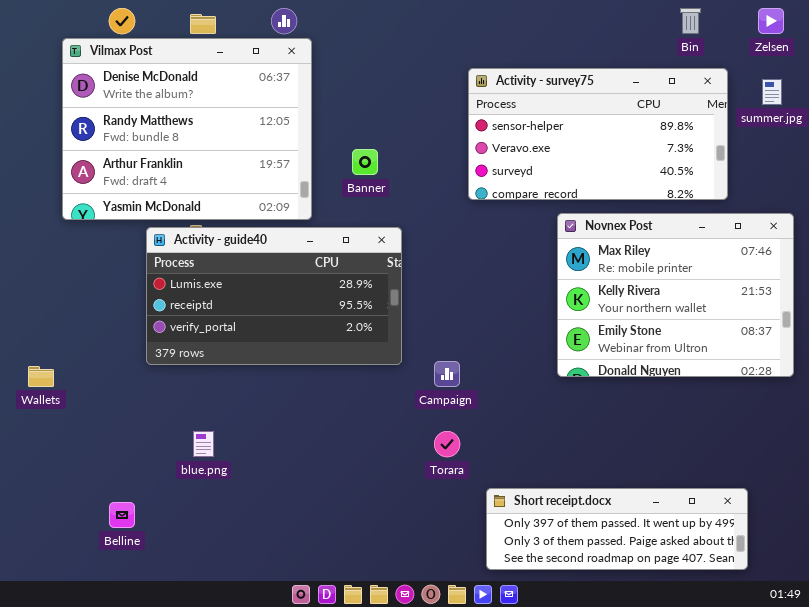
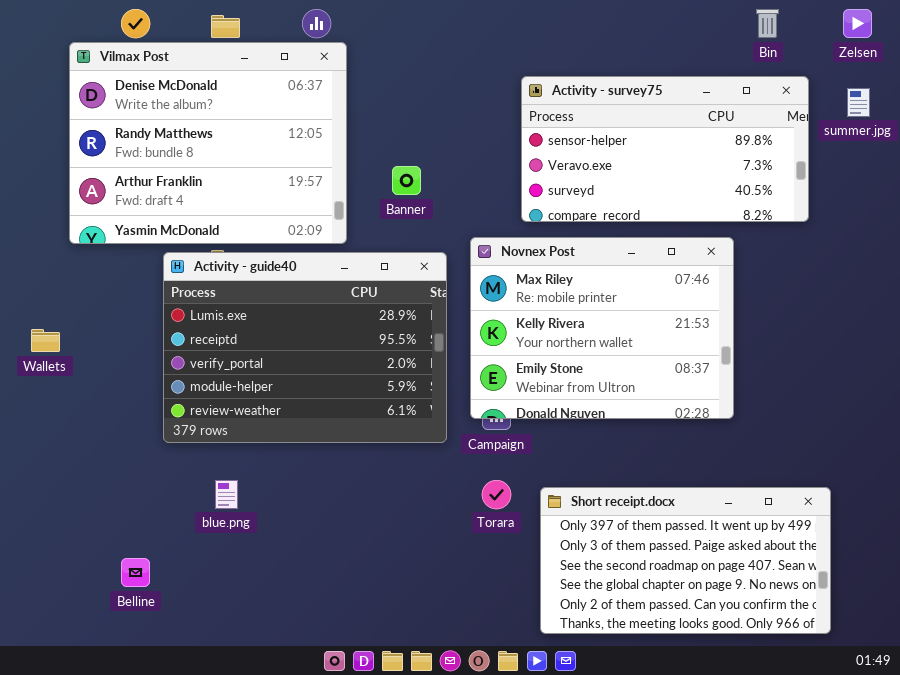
Novnex Post: [557,213,794,377] -> [470,237,734,419], moved
Activity - guide40: [146,227,402,365] -> [163,252,447,443], resized
Wallets: [28,366,54,387] -> [31,329,60,352], moved
Short receipt.docx: [486,488,748,570] -> [540,487,831,634], resized

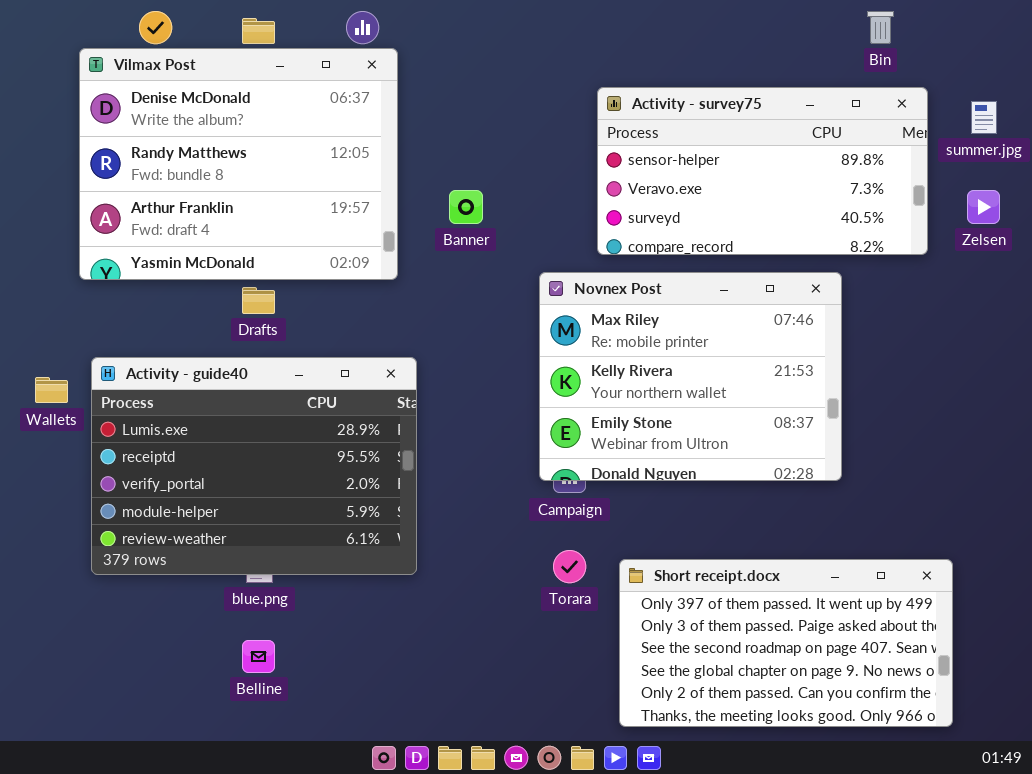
Zelsen: [843,9,872,38] -> [967,190,1000,224], moved
Activity - guide40: [163,252,447,443] -> [91,357,417,575], moved
Belline: [121,558,150,587] -> [242,640,275,673], moved

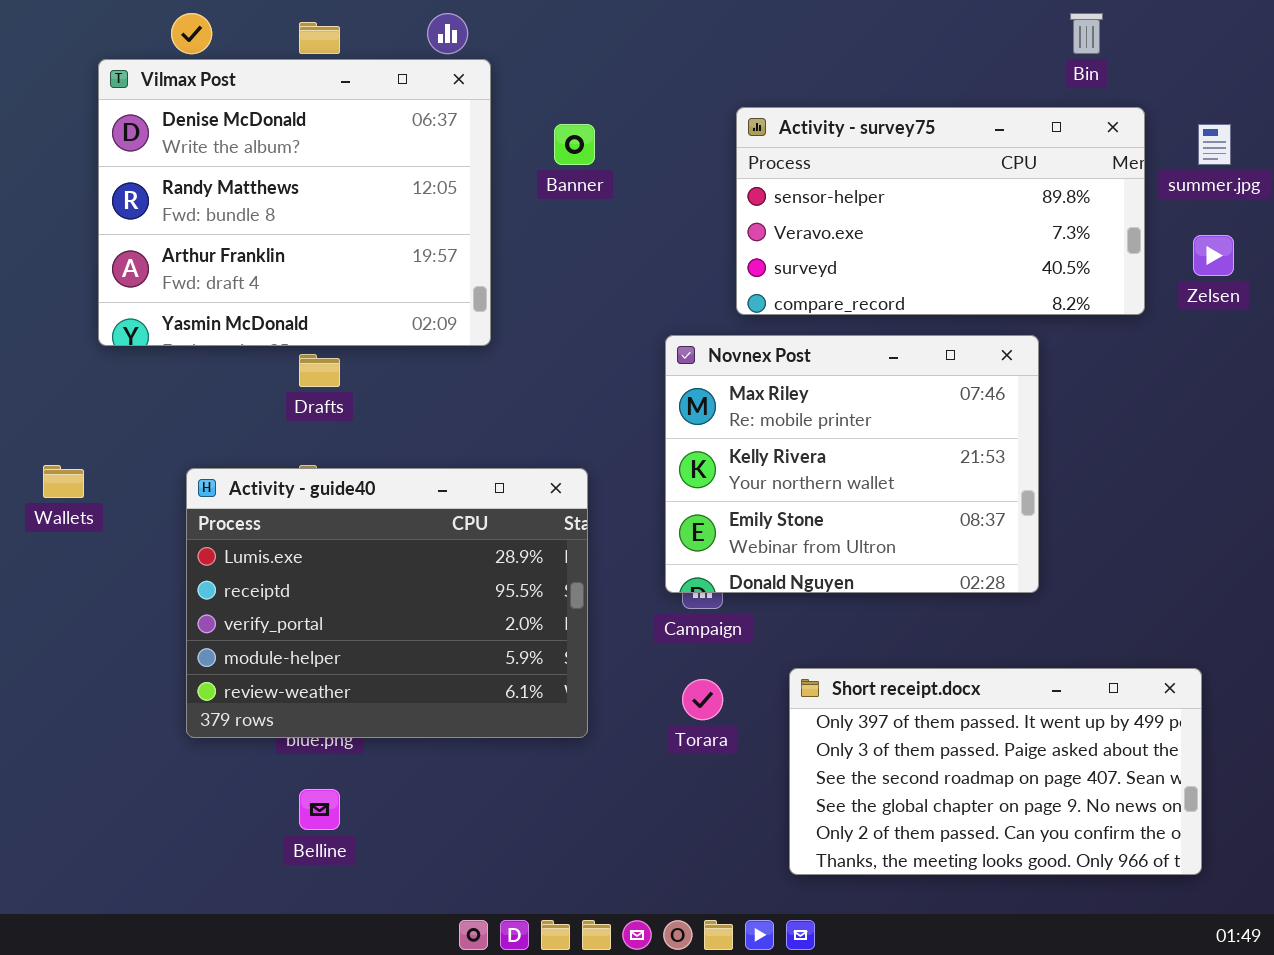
Banner: [449,190,483,224] -> [554,124,595,165], moved
Activity - guide40: [91,357,417,575] -> [186,468,588,738], moved
Short receipt.docx: [619,559,953,727] -> [789,668,1202,875], moved

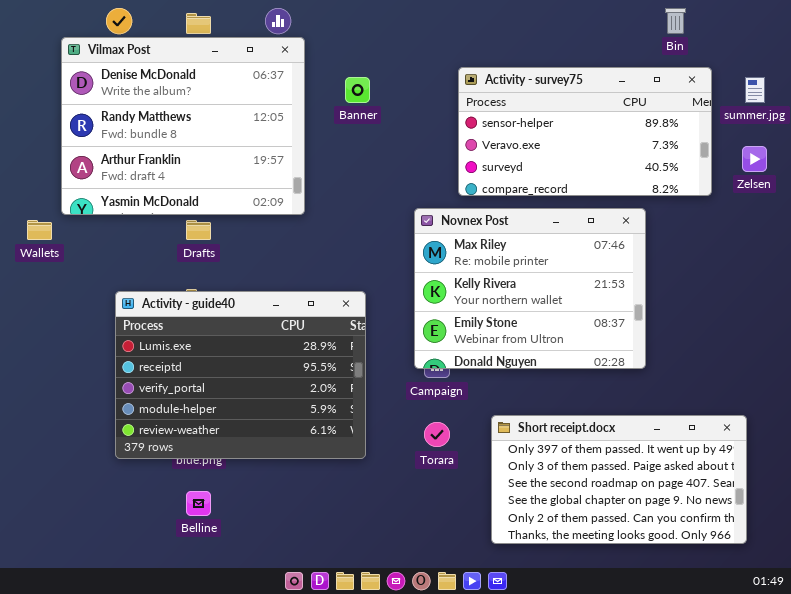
Wallets: [43,465,84,498] -> [27,220,52,240], moved

